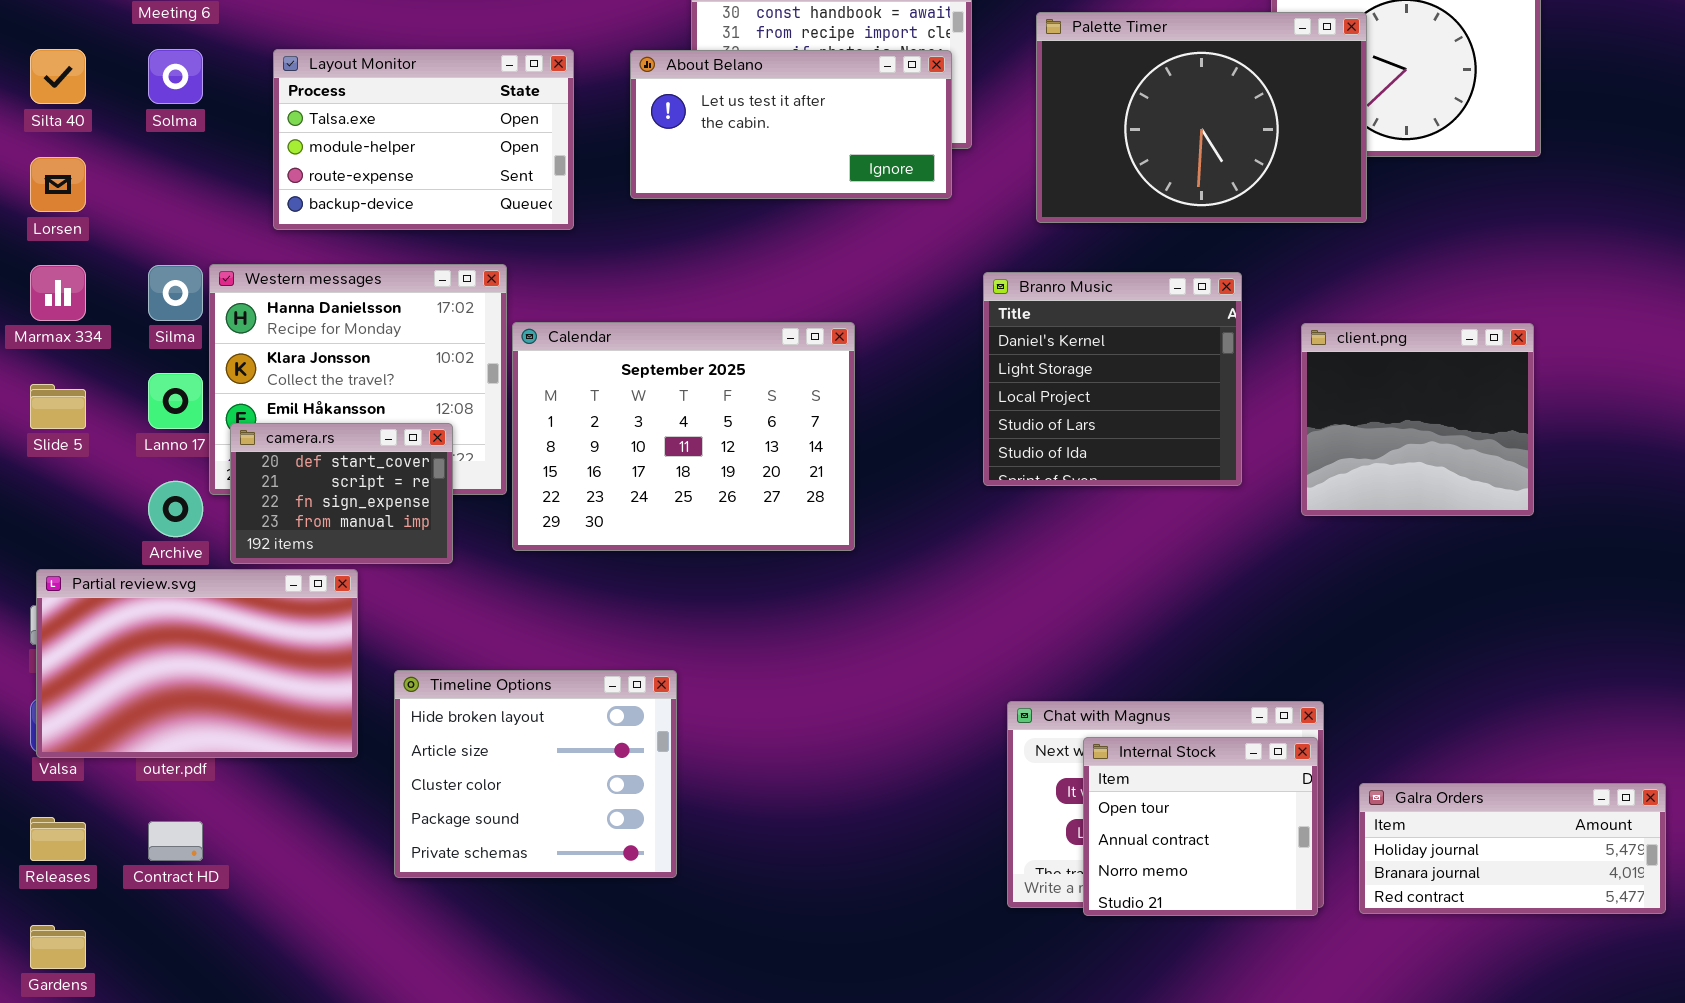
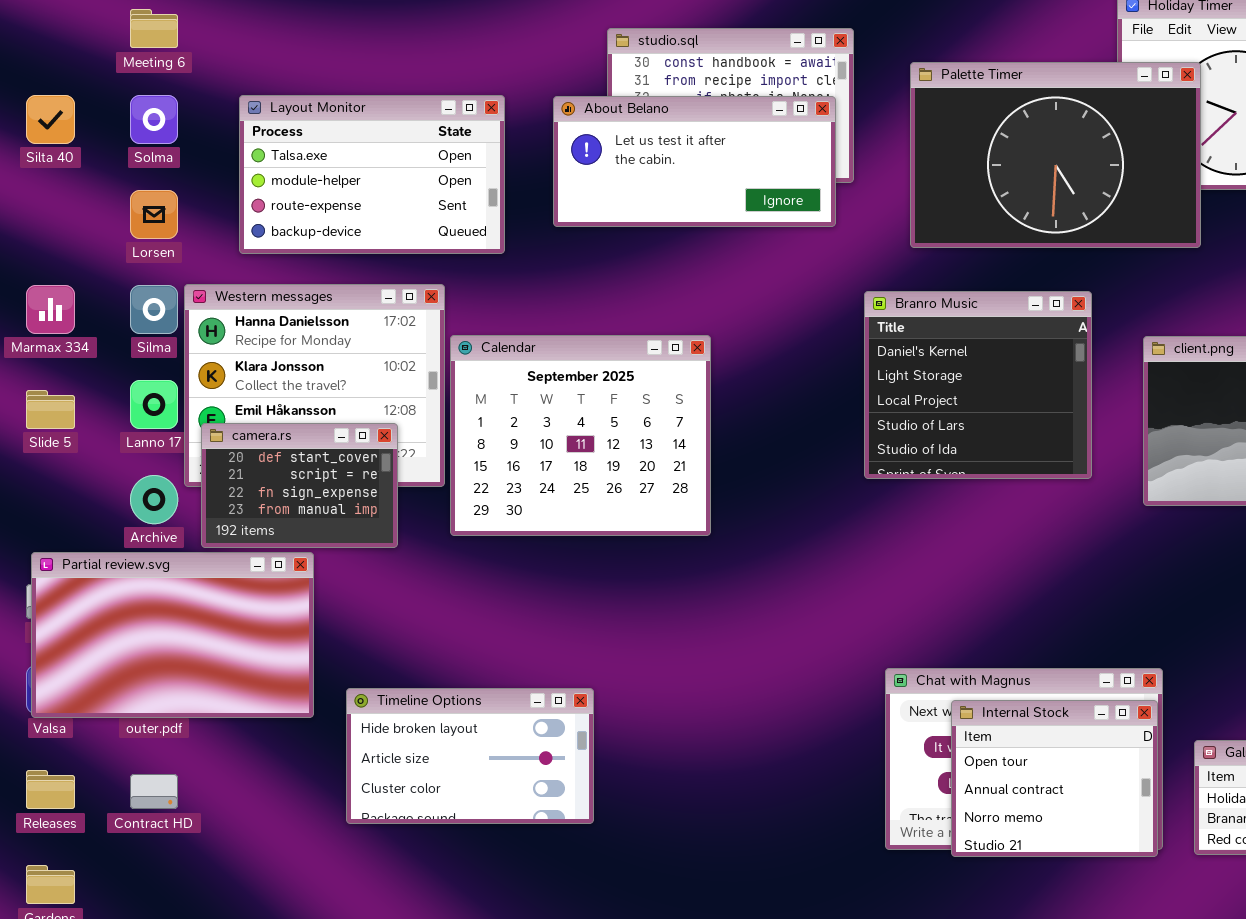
Lorsen: [30,157,86,212] -> [130,190,178,239], moved
Calendar: [512,322,855,551] -> [450,335,711,536], resized
Timeline Options: [394,670,677,878] -> [346,688,594,824], resized

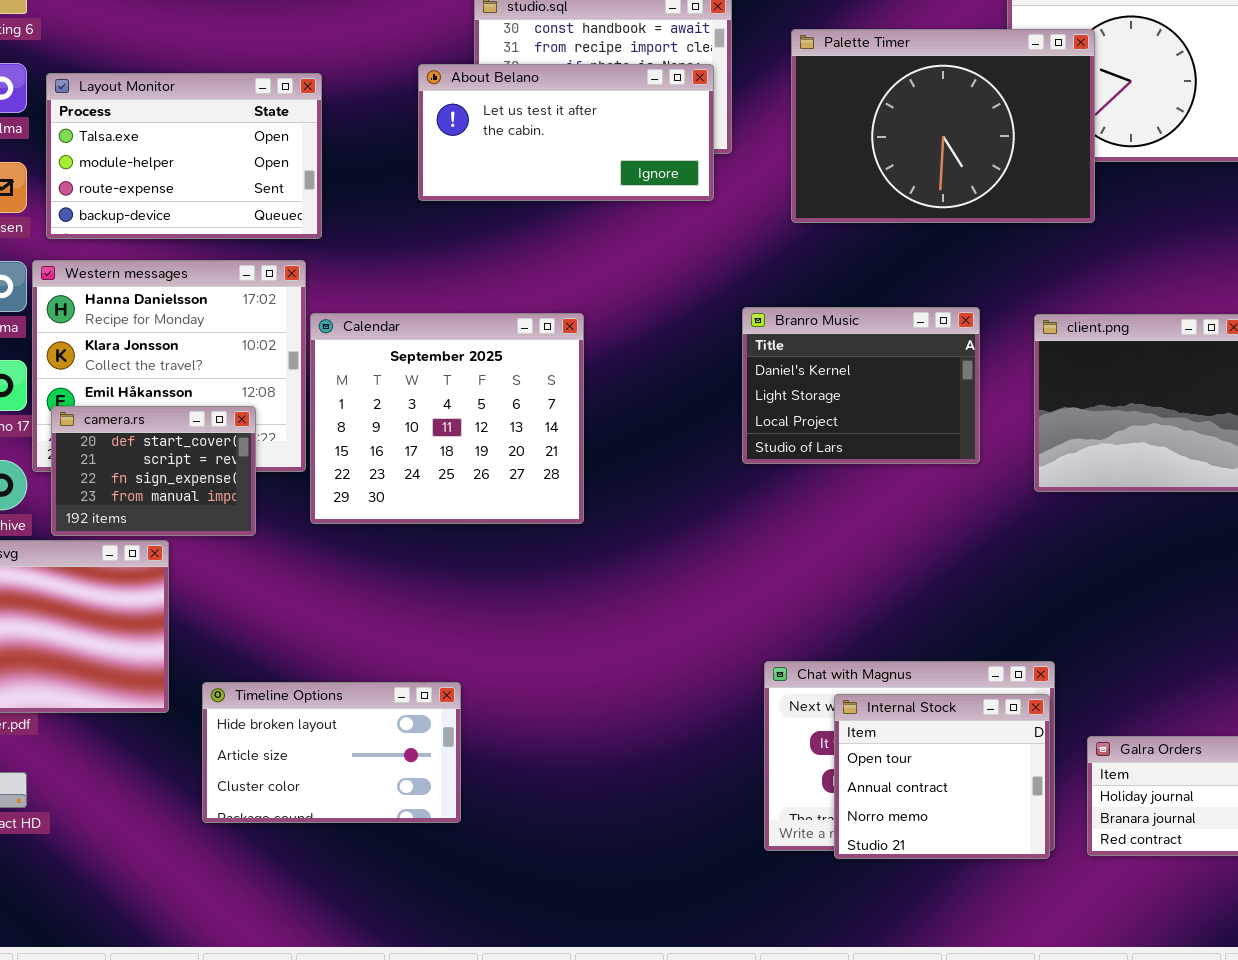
Layout Monitor: [239,95,505,254] -> [46,73,322,239], moved
Branro Music: [864,291,1092,479] -> [742,307,980,464], resized

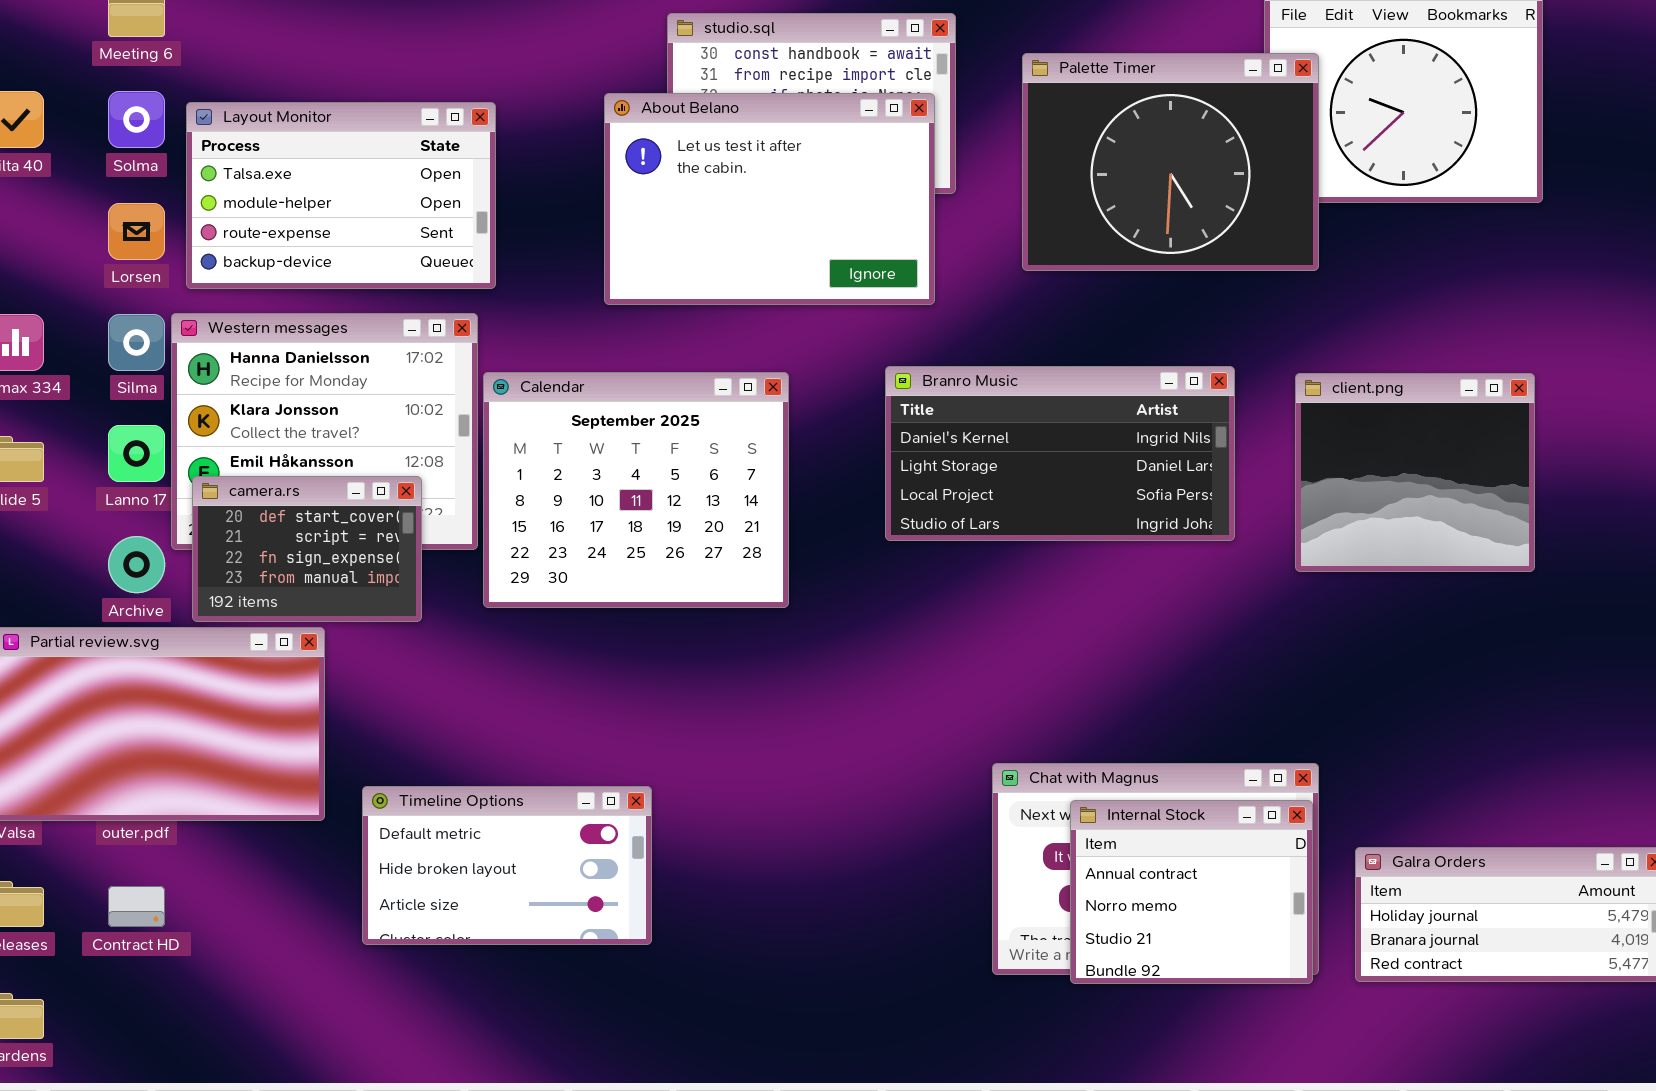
Palette Timer: [791,29,1095,223] -> [1022,53,1319,271], resized
About Belano: [418,64,714,201] -> [604,93,935,305], resized
Branro Music: [742,307,980,464] -> [885,366,1235,541], resized
Timeline Options: [202,682,461,823] -> [362,786,652,945], scrolled up 1 row
Internal Stock: [834,694,1050,859] -> [1070,800,1313,984], scrolled down 1 row

